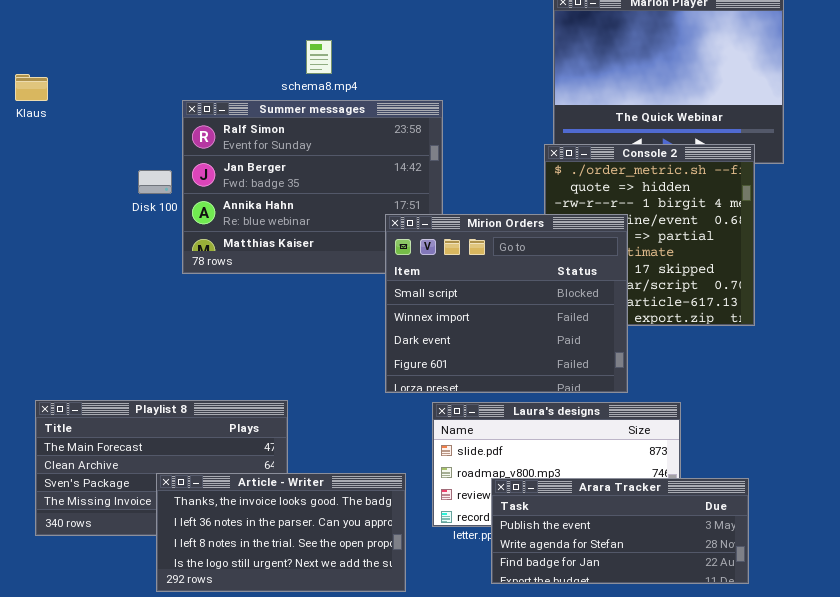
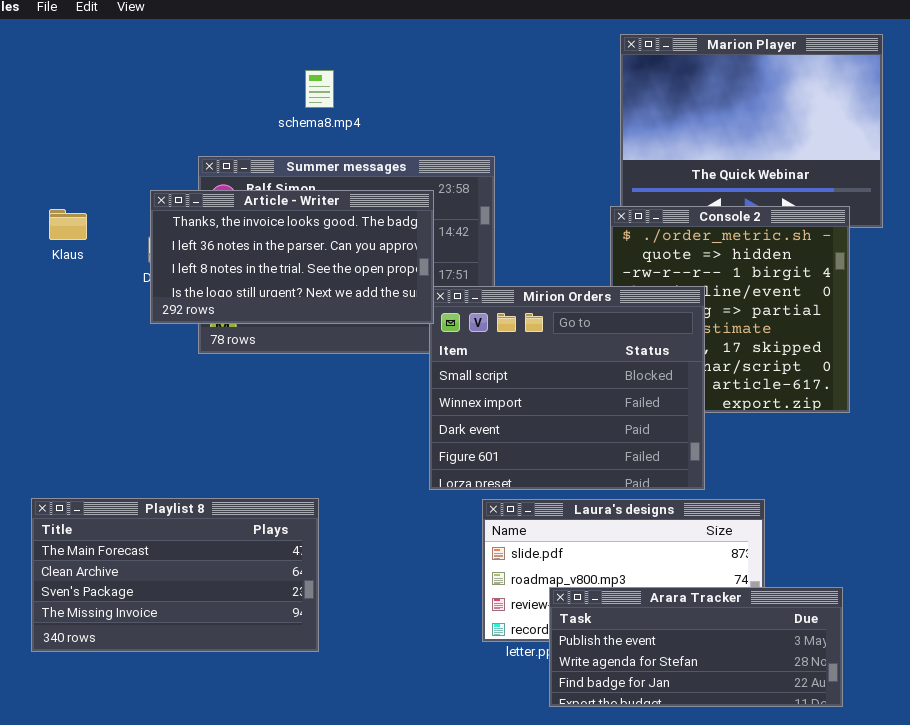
schema8.mp4: [306,40,332,74] -> [305,70,334,108], moved
Klaus: [15,74,48,101] -> [49,209,87,240], moved
Article - Writer: [156,473,406,592] -> [150,190,434,324], moved

